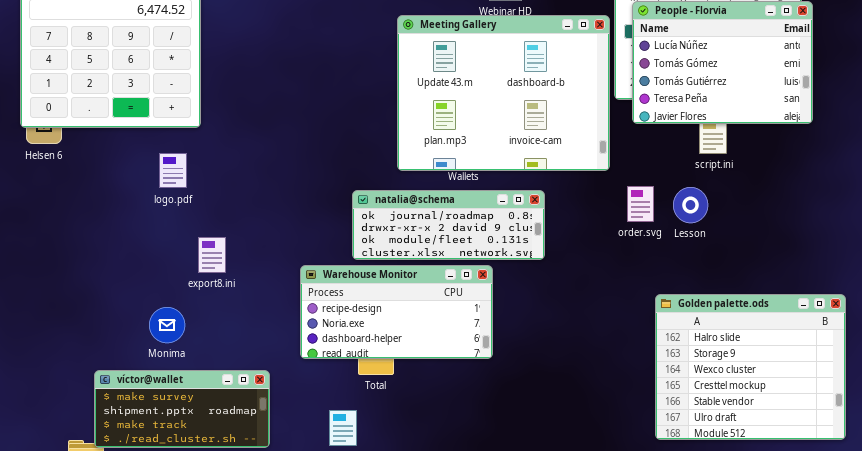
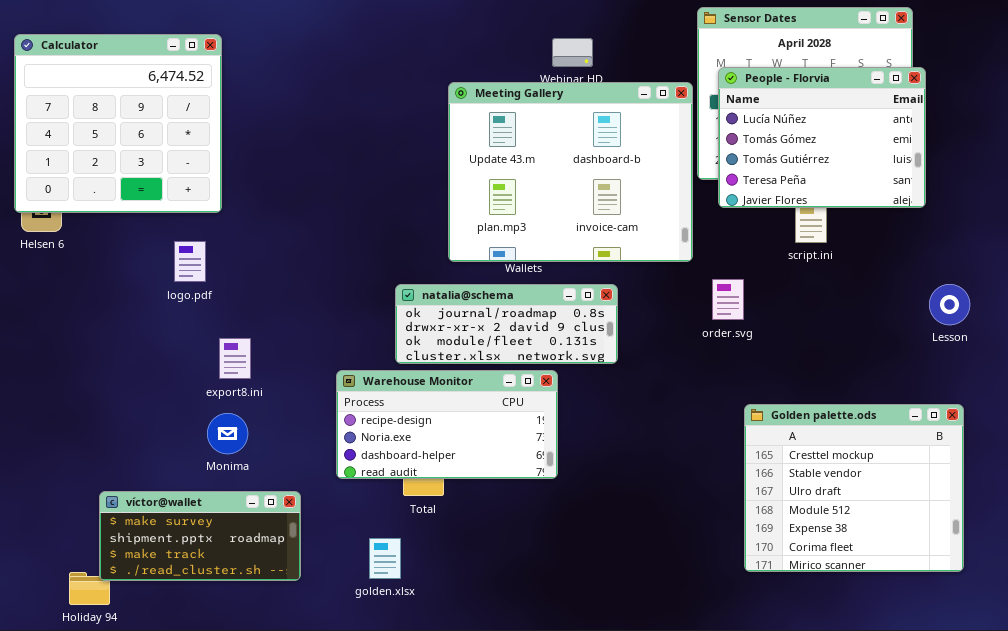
Lesson: [673,187,708,223] -> [929,284,970,325], moved
Golden palette.ods: [655,294,846,440] -> [744,404,964,572], scrolled down 3 rows
Monima: [149,307,185,343] -> [207,413,248,454], moved

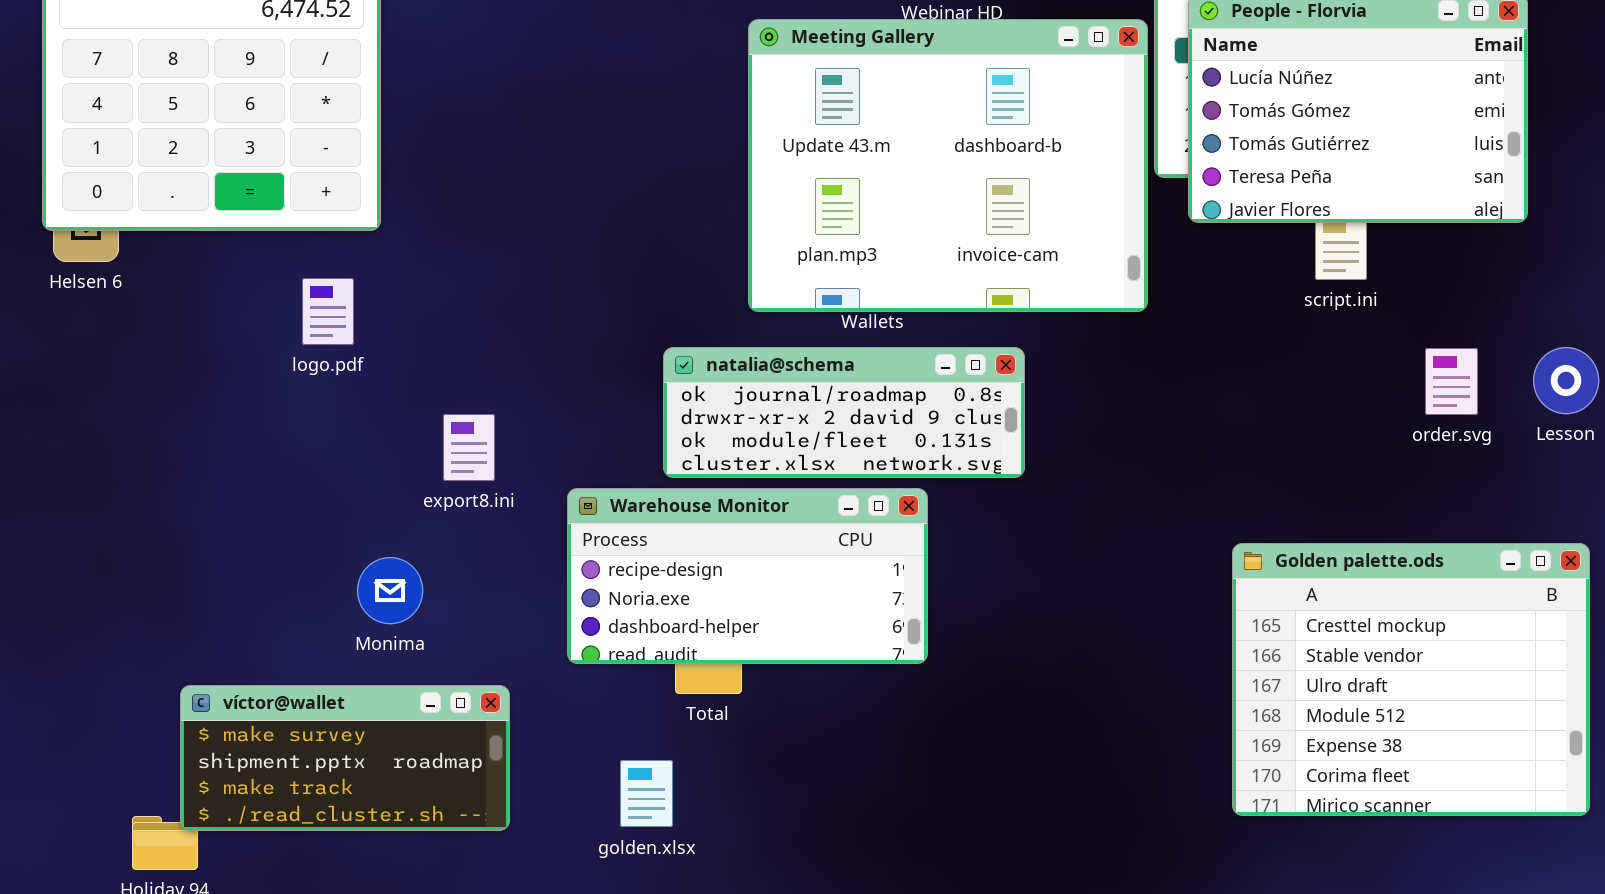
order.svg: [712,279,744,320] -> [1425,348,1478,415], moved
export8.ini: [219,338,251,379] -> [443,414,495,481], moved

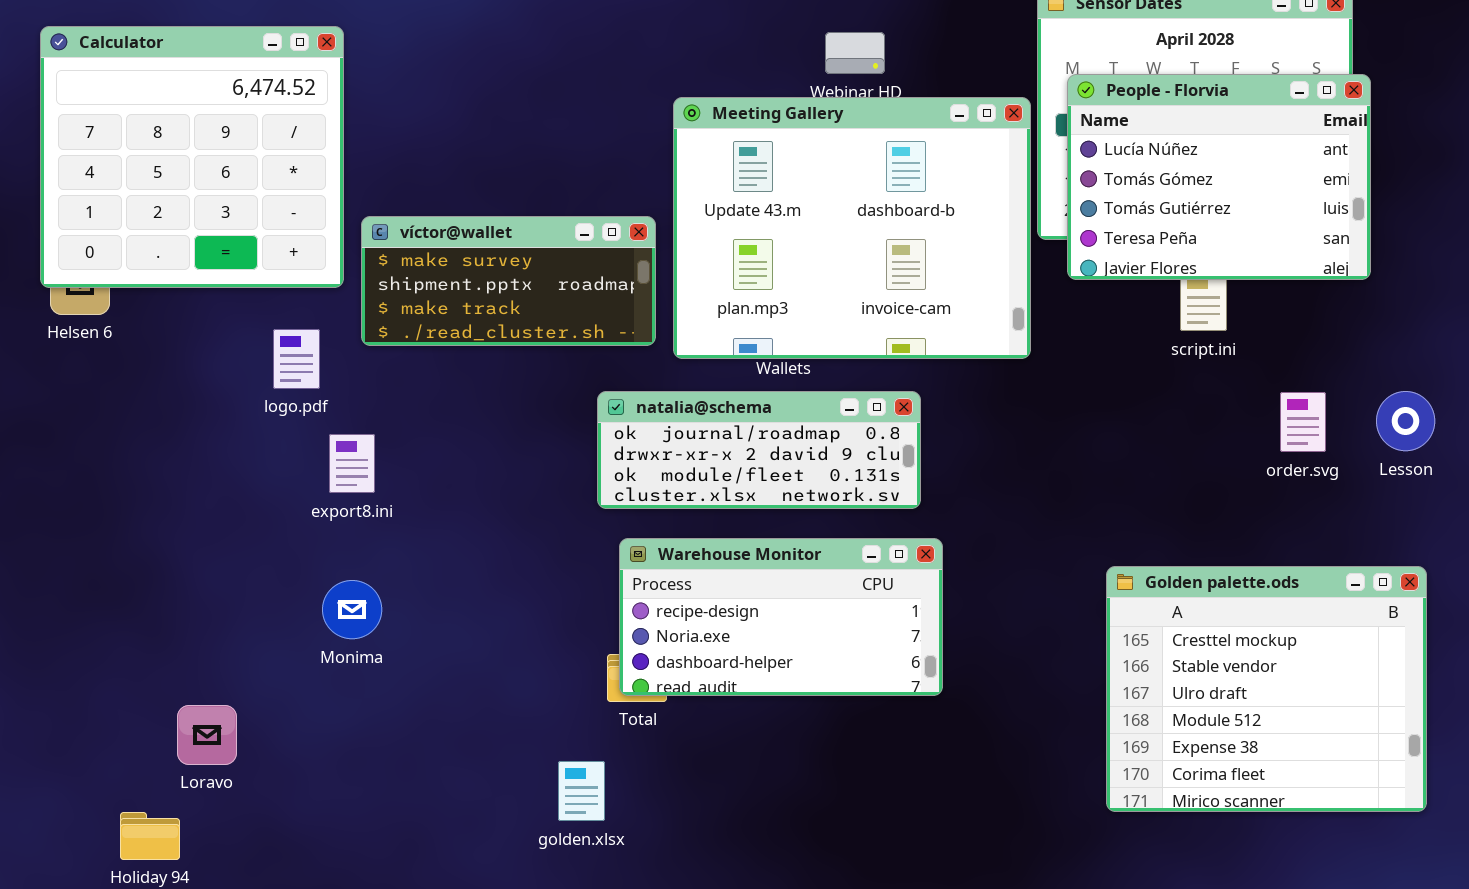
export8.ini: [443,414,495,481] -> [329,434,375,493], moved
Warehouse Monitor: [567,488,928,664] -> [619,538,943,696], moved
víctor@wallet: [180,685,510,831] -> [361,216,656,346], moved

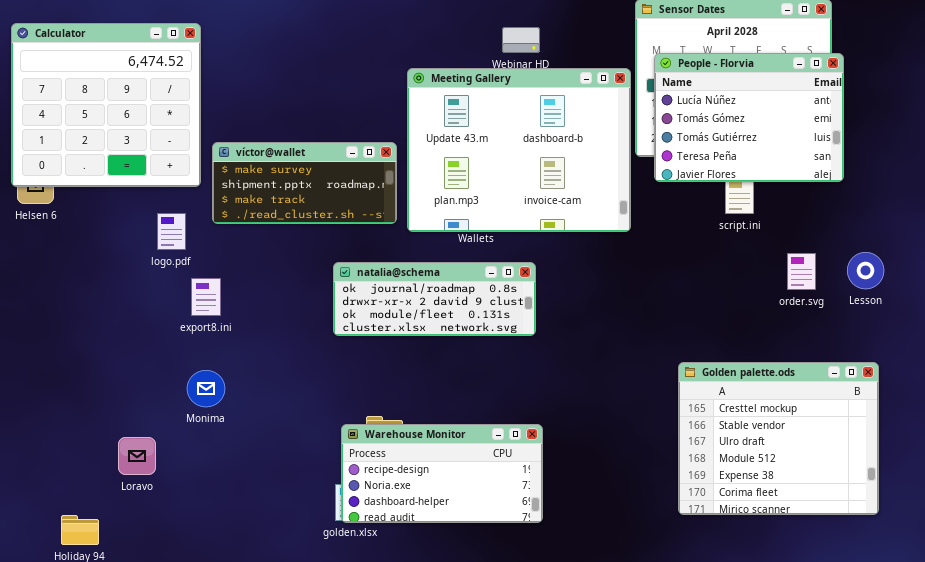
natalia@schema: [597,391,921,509] -> [333,262,536,336], moved
Warehouse Monitor: [619,538,943,696] -> [341,424,543,523], moved
Loravo: [177,705,237,765] -> [118,437,156,475], moved

